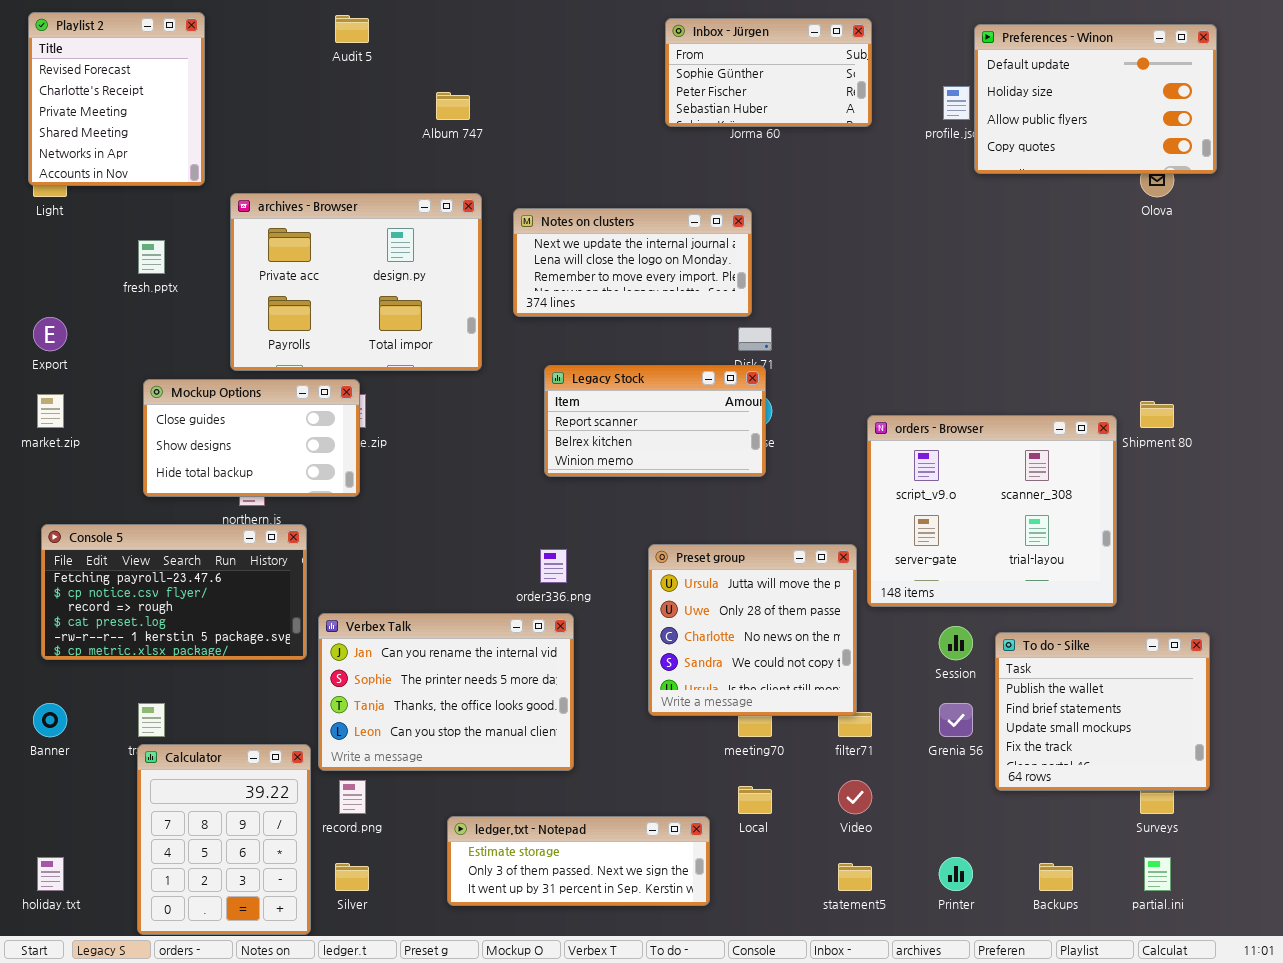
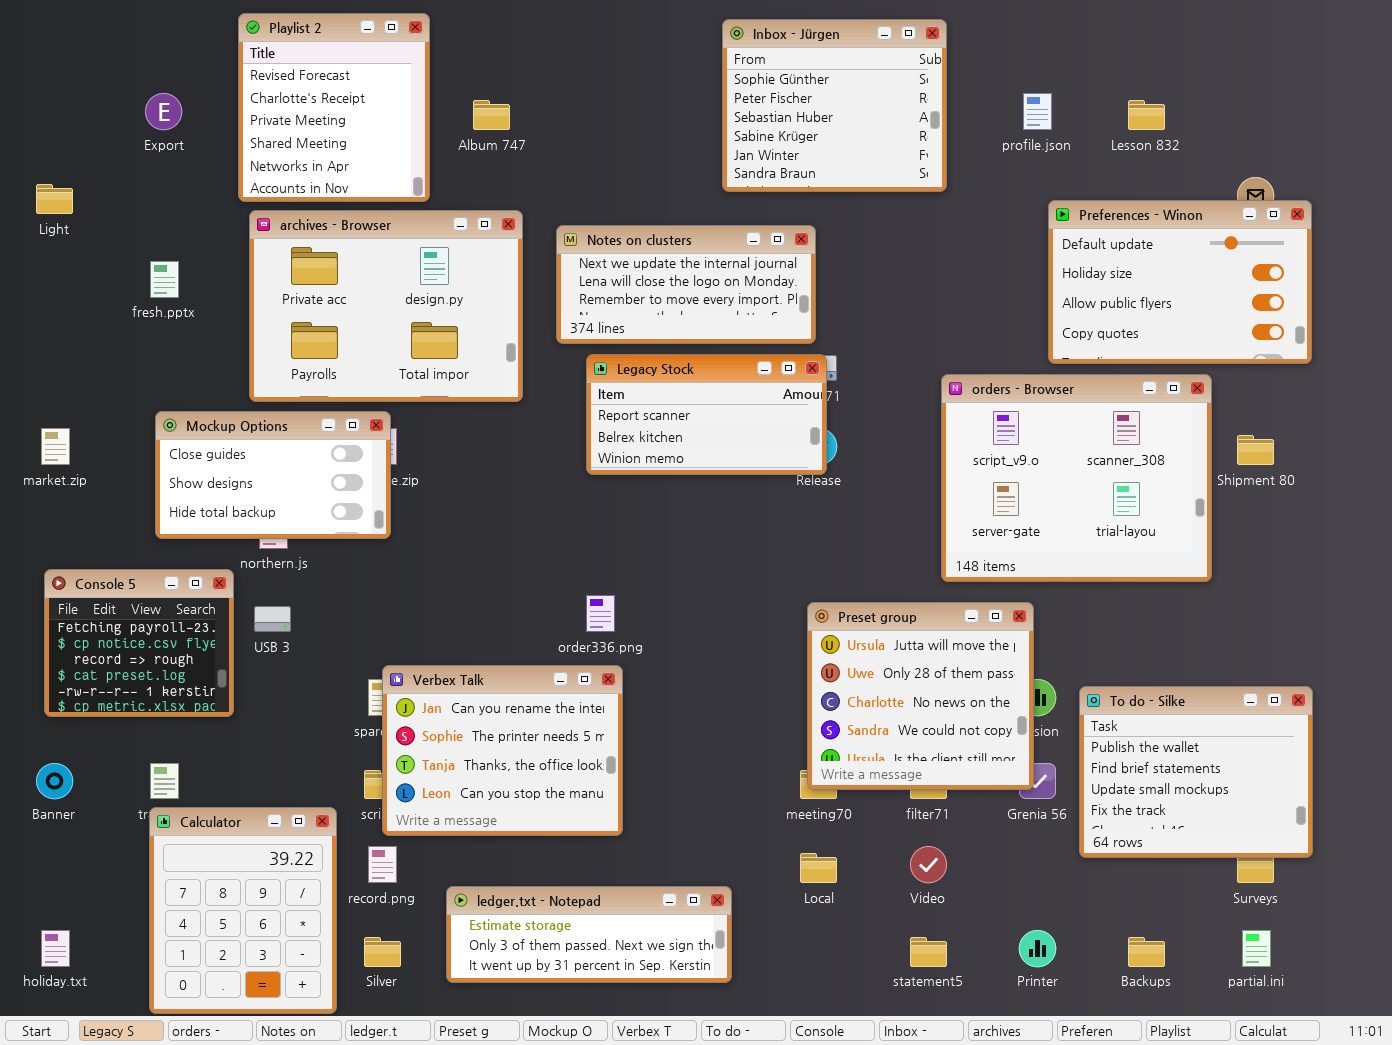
Playlist 2: [28,12,205,186] -> [238,13,430,202], moved
Inbox - Jürgen: [665,18,872,127] -> [722,19,947,192], resized
Preferences - Winon: [974,24,1217,174] -> [1048,200,1312,364], moved
Export: [33,317,67,351] -> [145,93,182,130], moved
Legacy Stock: [544,365,766,477] -> [586,354,827,475], moved
orders - Browser: [867,415,1117,607] -> [941,374,1212,582], moved
Console 5: [41,524,307,660] -> [44,569,234,717], resized
Preset group: [648,544,857,716] -> [807,602,1034,790], moved
Verbex Talk: [318,613,574,771] -> [382,665,623,836], resized
ledger.txt - Notepad: [447,816,710,906] -> [446,886,732,983], moved

